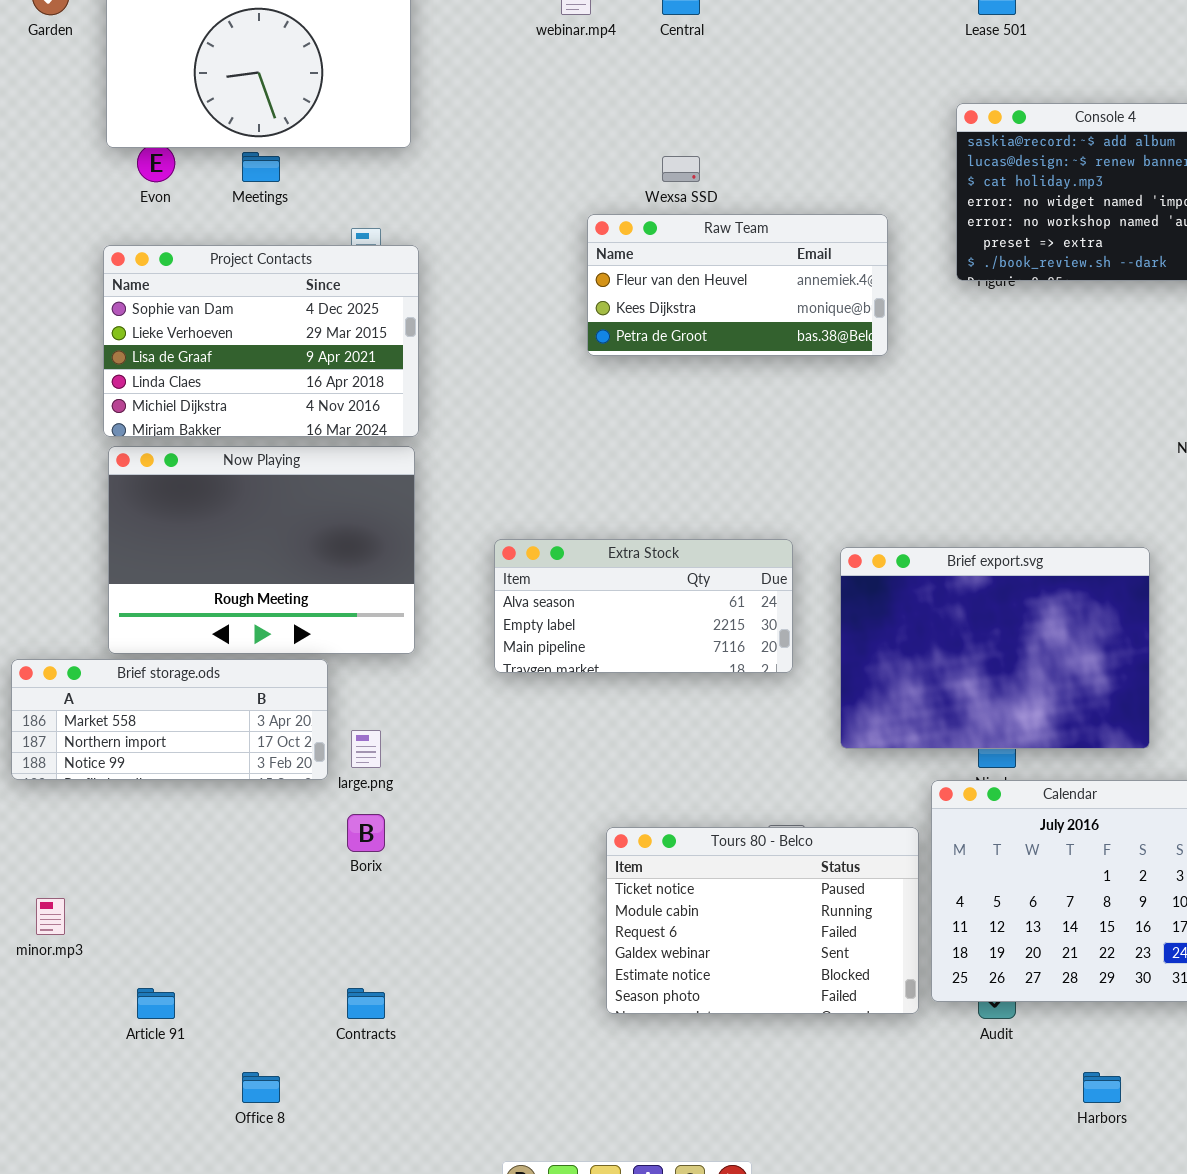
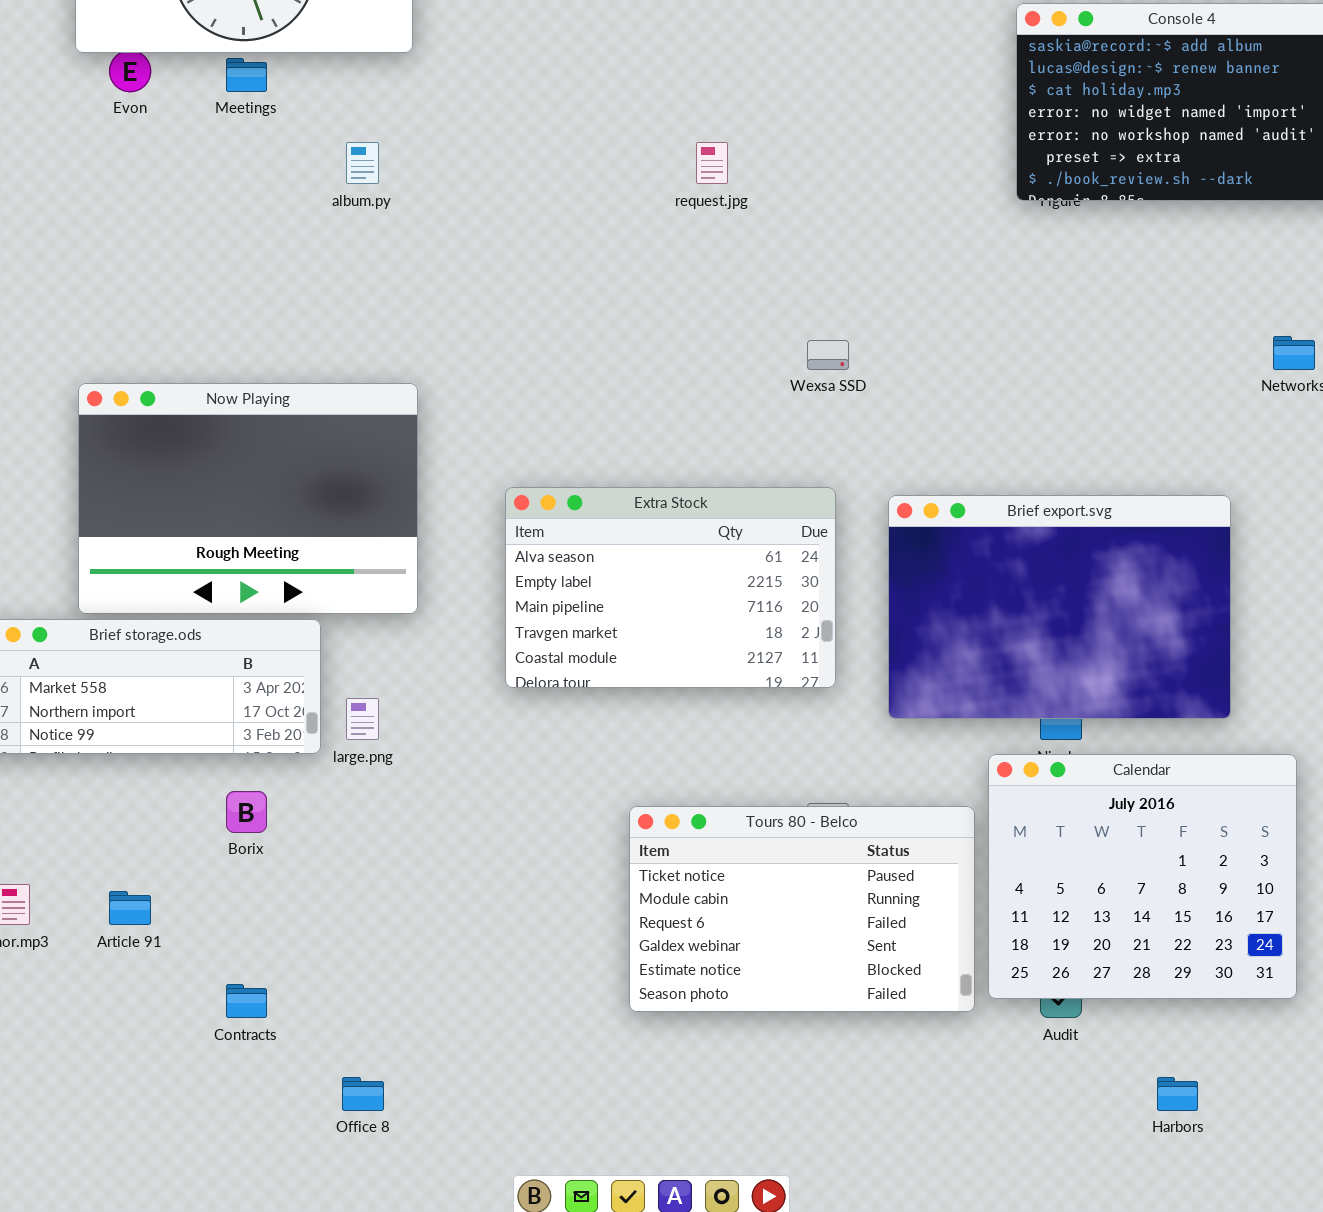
Wexsa SSD: [662,156,700,182] -> [807,340,849,370], moved
Raw Team: [587,214,888,356] -> none, closed
Project Contacts: [103,245,419,437] -> none, closed
Extra Stock: [494,539,793,673] -> [505,487,836,688], resized
Borix: [347,814,385,852] -> [226,791,267,833], moved
Article 91: [137,988,175,1019] -> [109,891,151,925], moved
Contracts: [347,988,385,1019] -> [226,984,267,1018], moved
Office 8: [242,1072,280,1103] -> [342,1077,384,1111], moved

